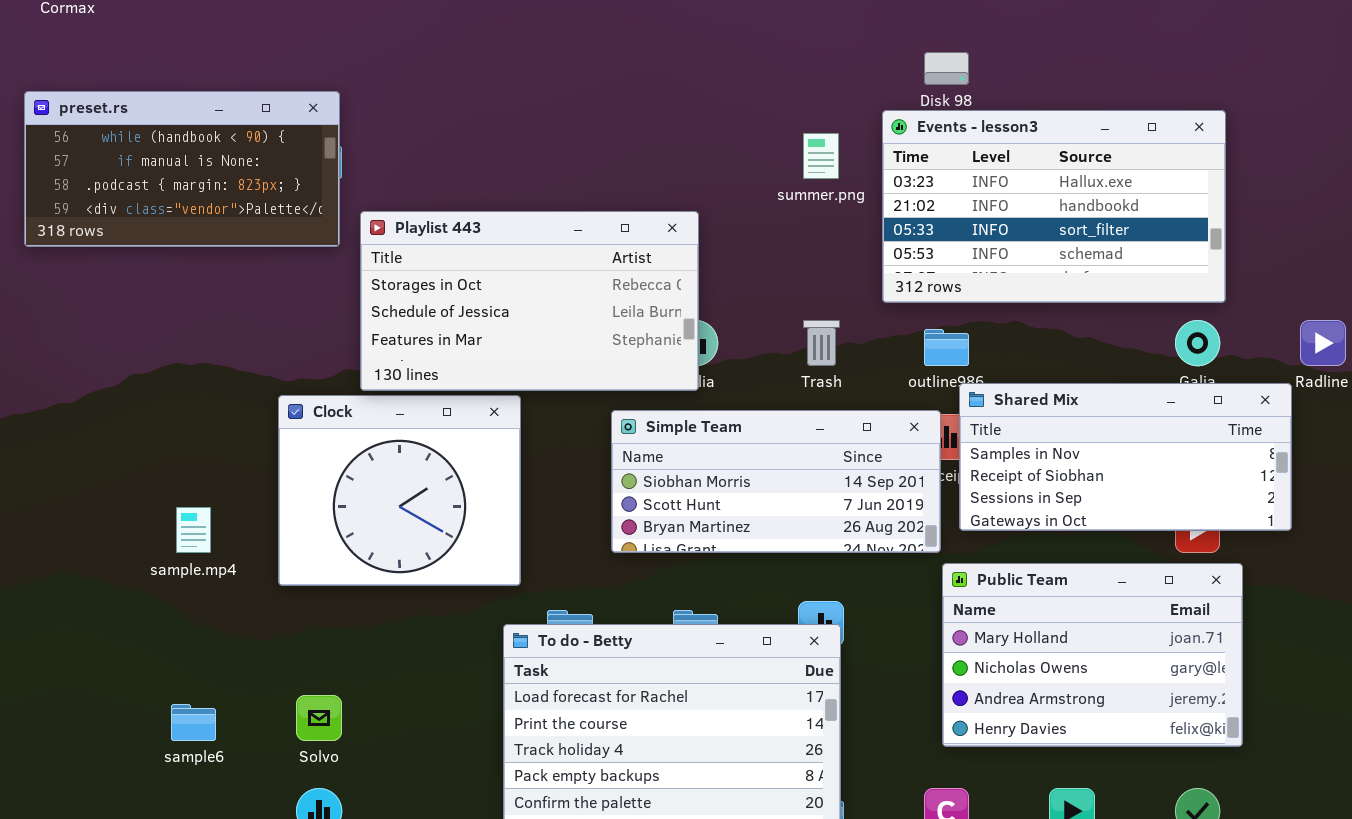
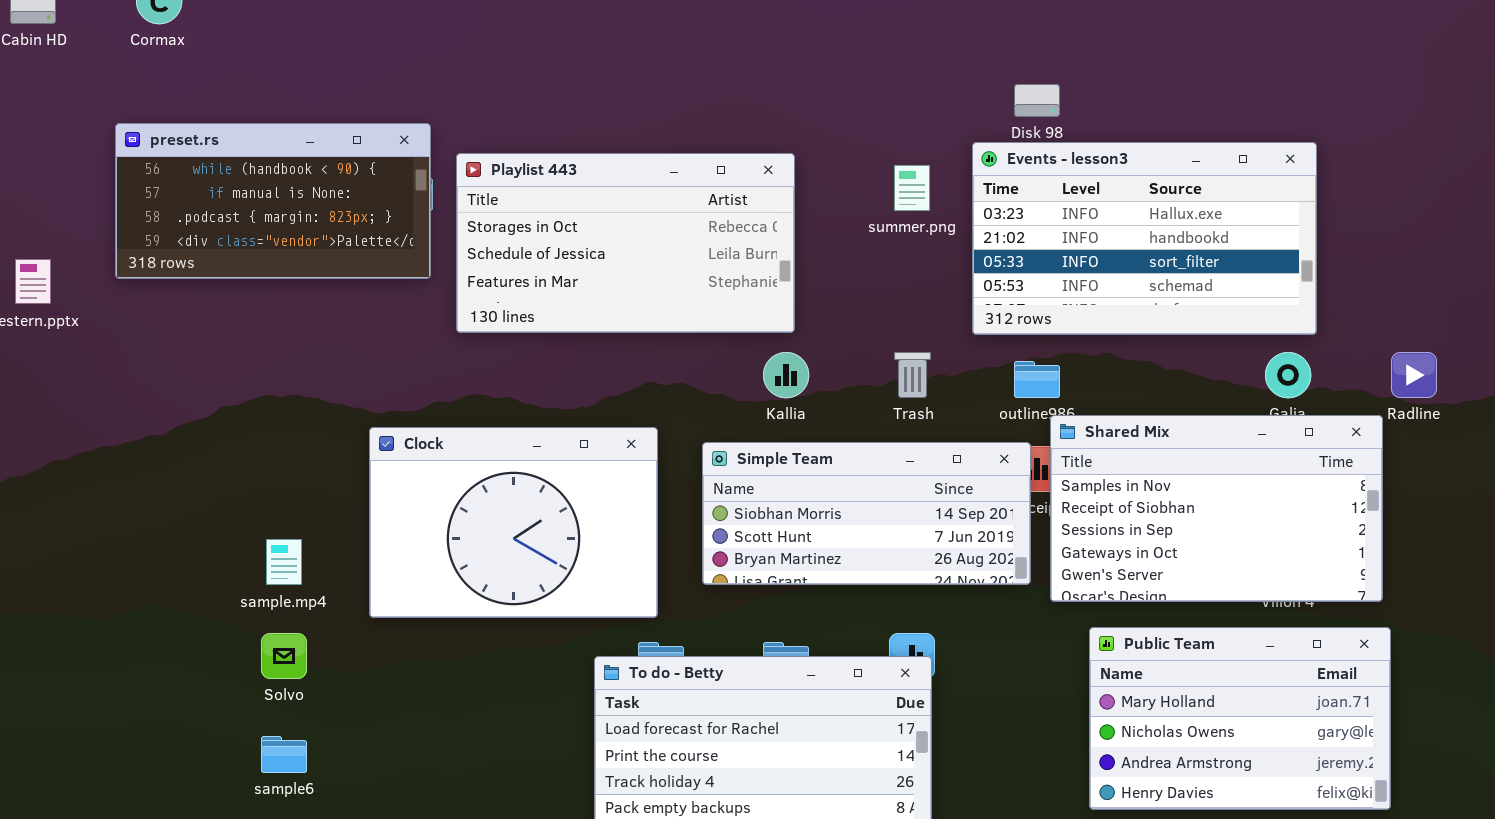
Playlist 443: [360,211,699,391] -> [456,153,795,333], moved
Shared Mix: [959,383,1292,531] -> [1050,415,1383,602], resized
Clock: [278,395,521,586] -> [369,427,658,618], resized
Public Team: [942,563,1243,747] -> [1089,627,1391,810], moved
Solvo: [296,695,342,741] -> [261,633,307,679], moved

